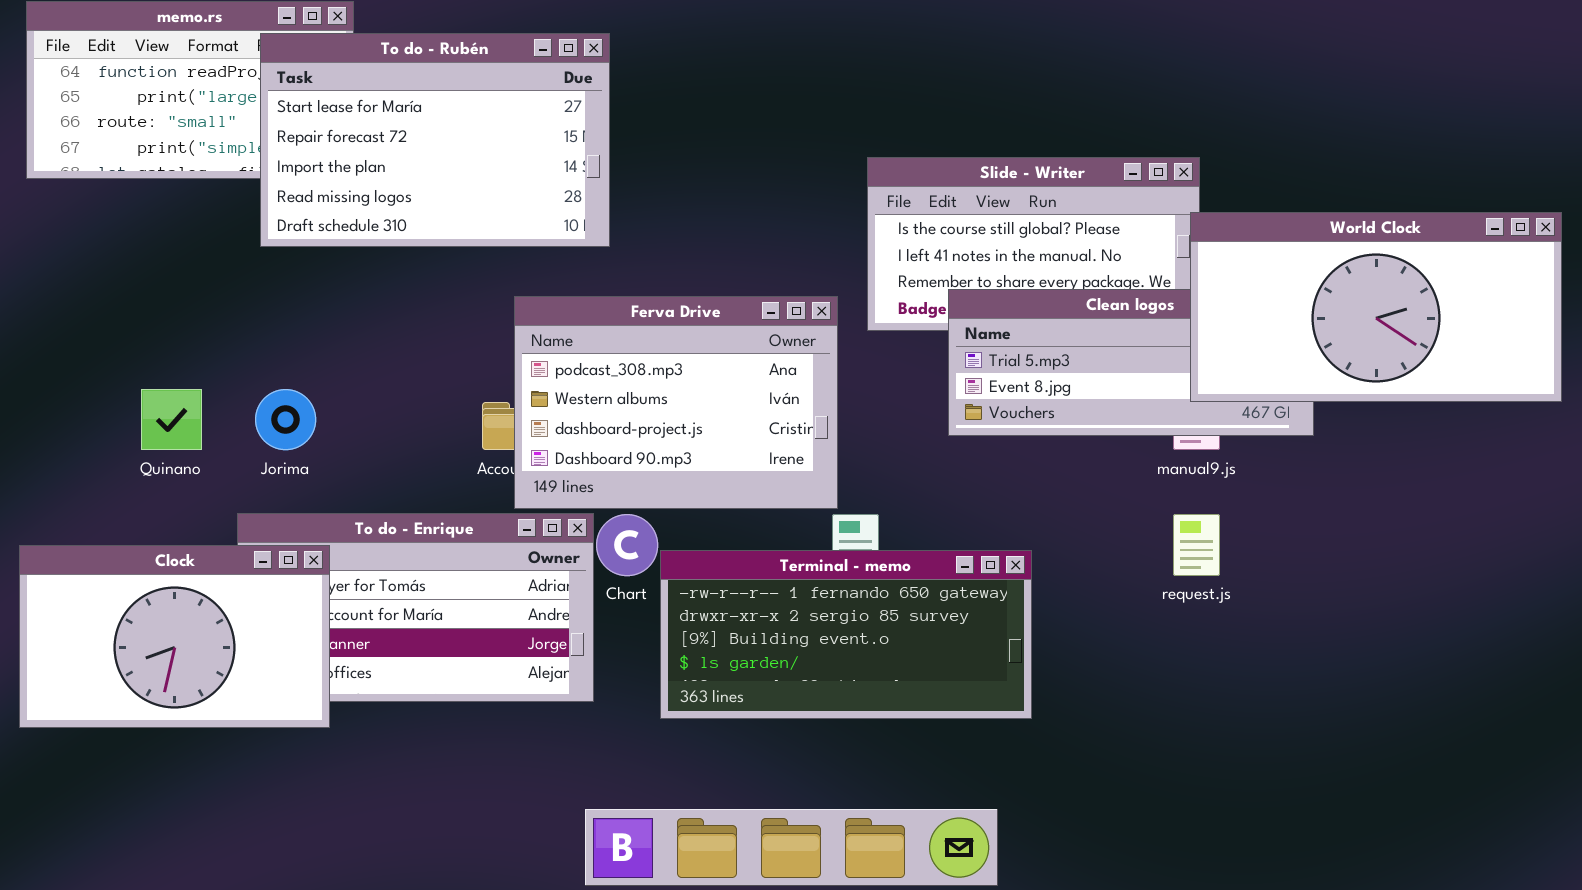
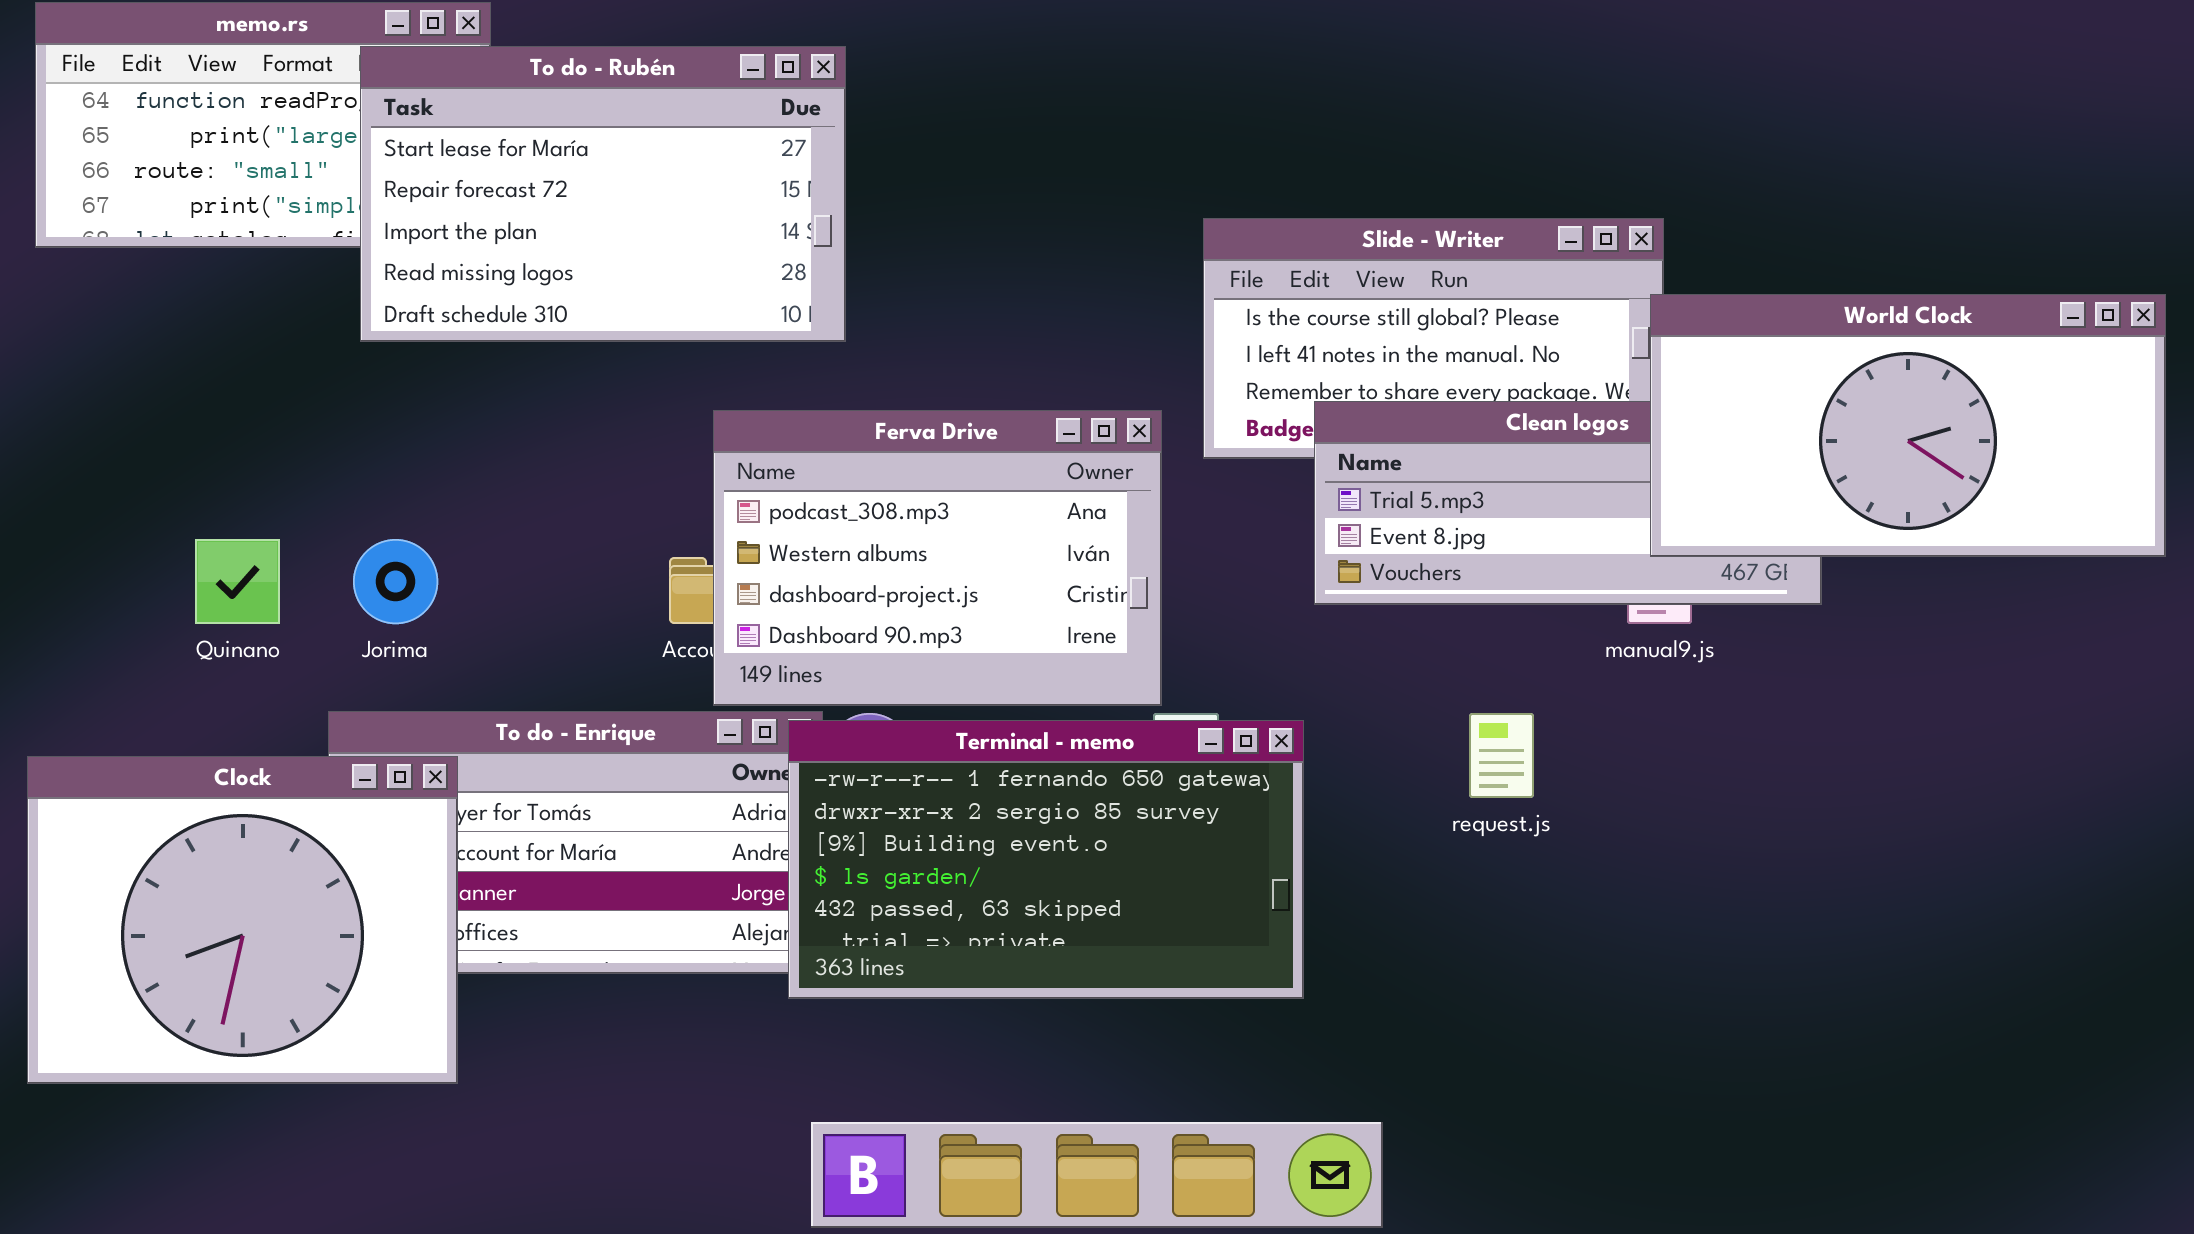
request.js: [1173,514,1220,576] -> [1469,713,1534,798], moved
Clock: [19,545,330,728] -> [27,756,458,1084], resized
Terminal - memo: [660,550,1032,719] -> [788,720,1304,999], moved, resized

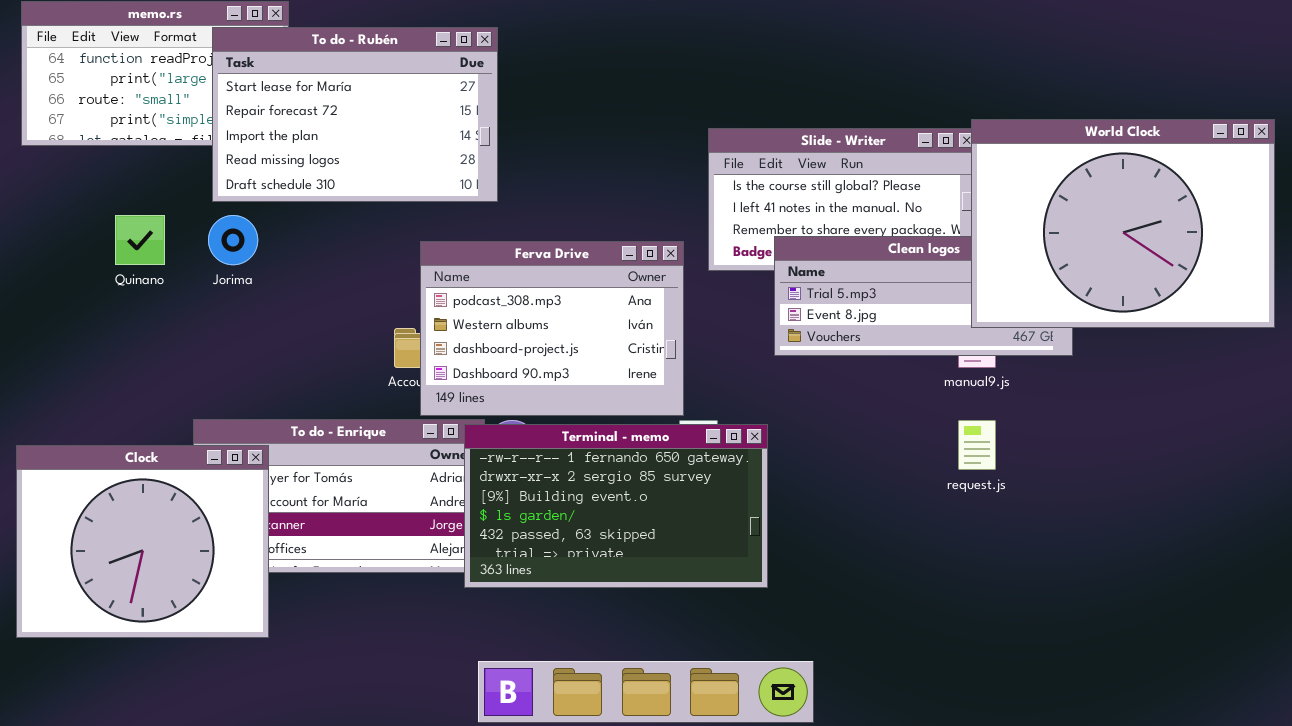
World Clock: [1650,294,2166,557] -> [971,119,1275,328], resized
Quinano: [195,539,280,624] -> [115,215,165,265], moved
Jorima: [353,539,438,624] -> [208,215,258,265], moved
request.js: [1469,713,1534,798] -> [958,420,996,470], moved

